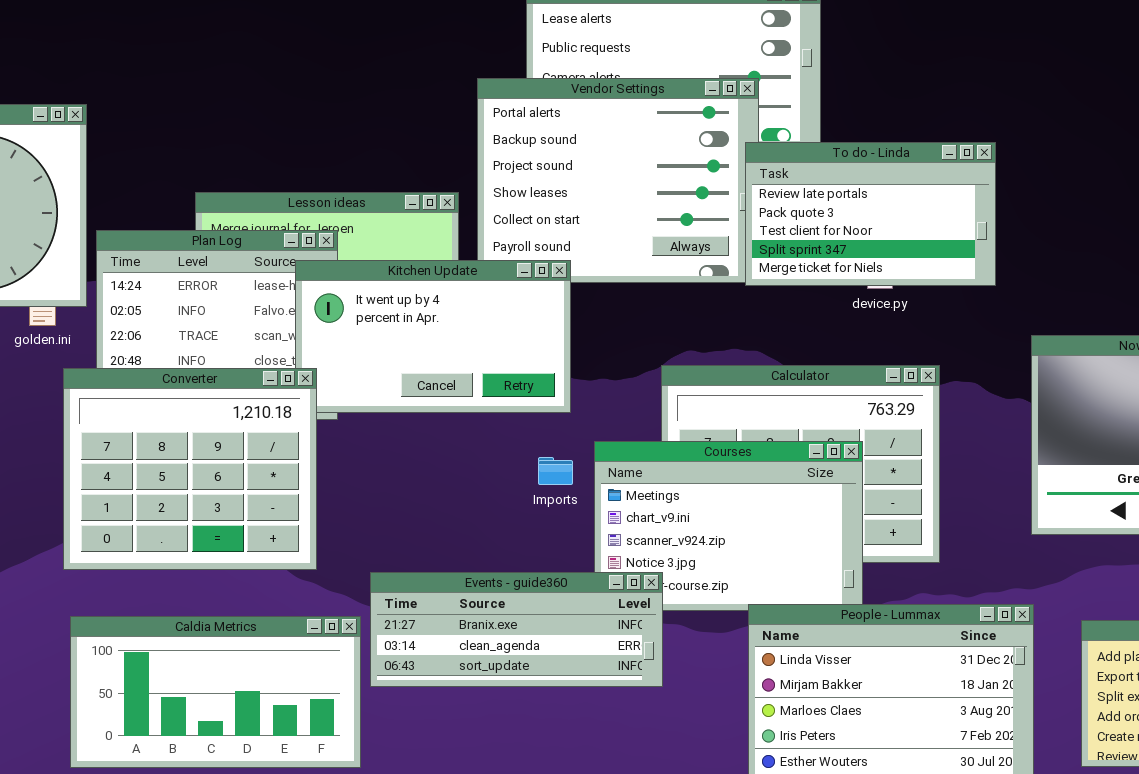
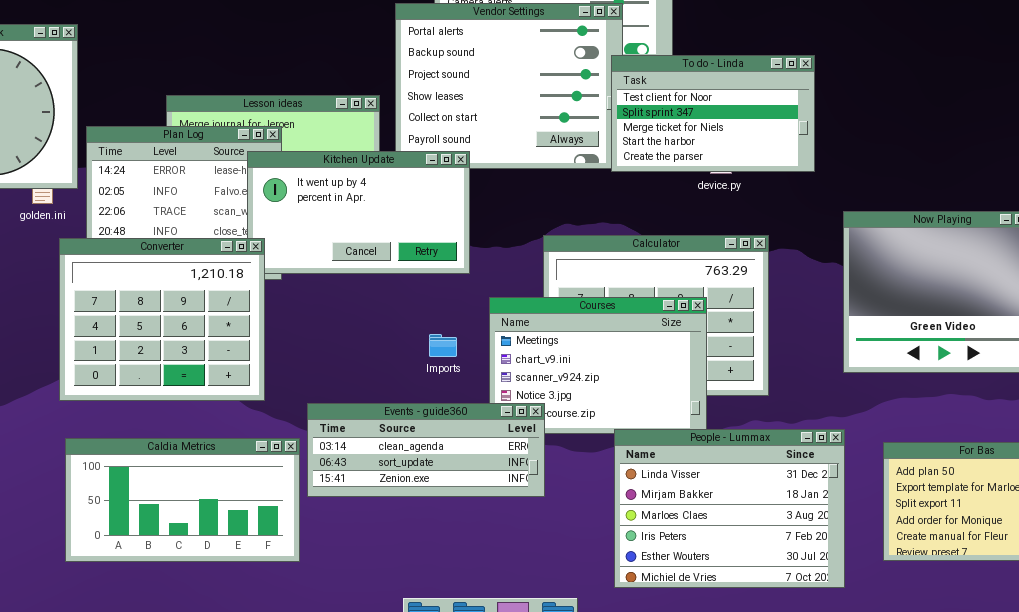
To do - Linda: [745,142,996,286] -> [611,55,815,172], scrolled down 2 rows
Imports: [538,457,573,485] -> [429,334,457,357], moved
Events - guide360: [370,572,663,687] -> [307,403,545,497], scrolled down 1 row

